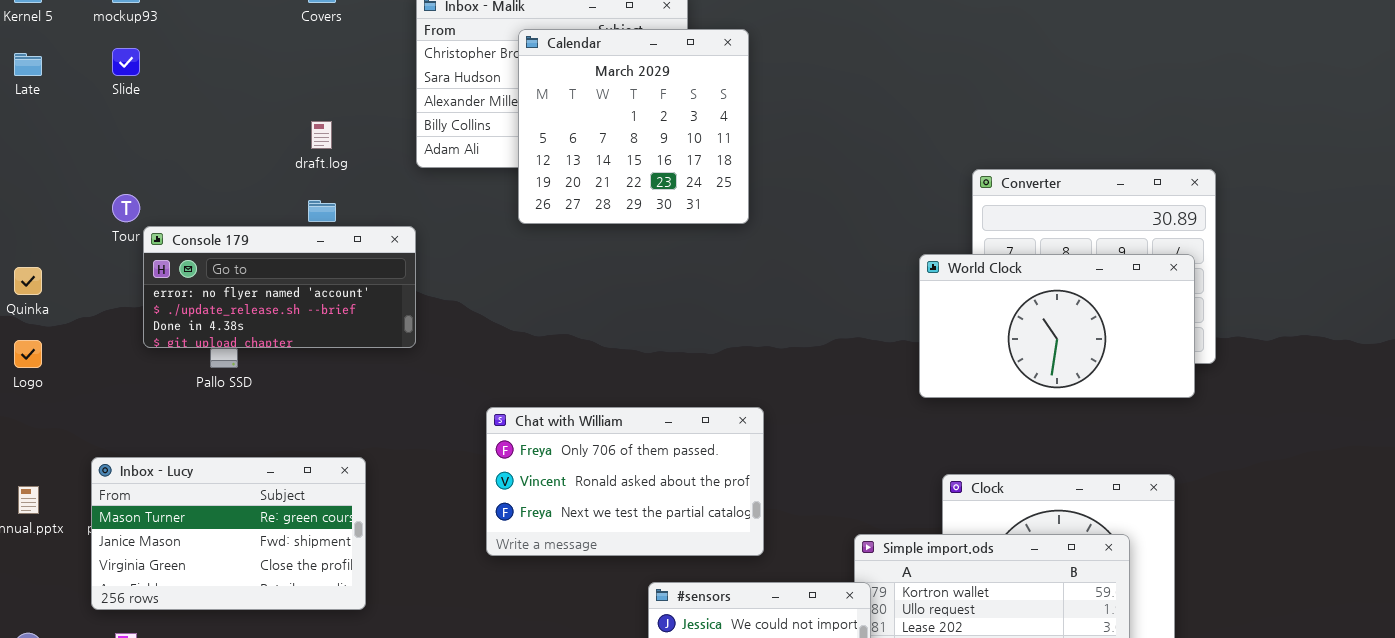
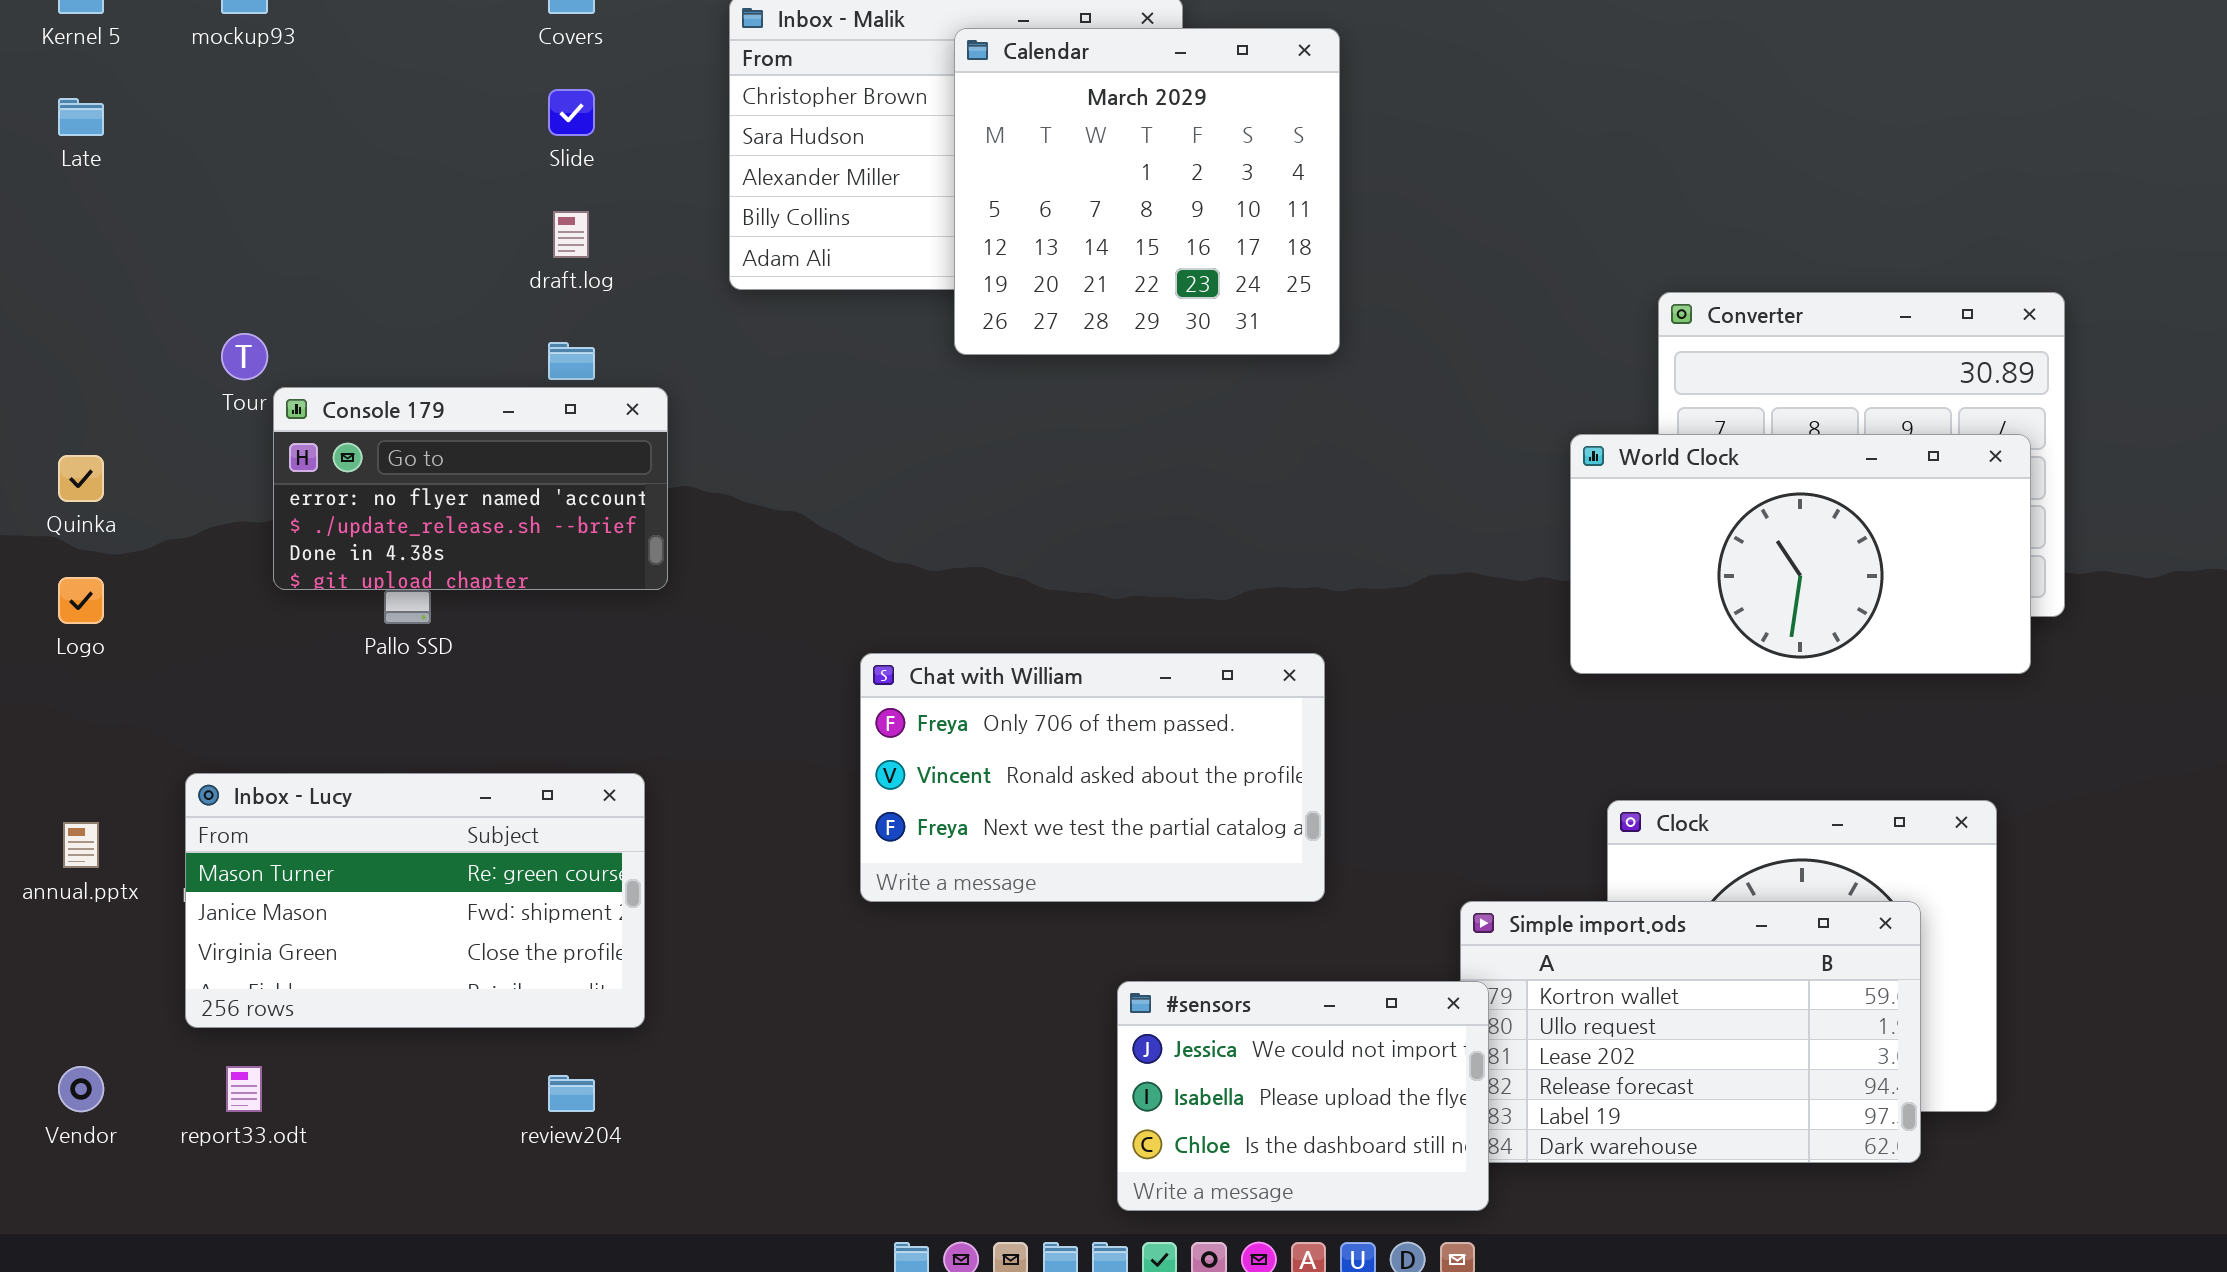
Calendar: [518,29,749,224] -> [954,28,1340,355], moved
Slide: [112,48,140,76] -> [548,89,595,136], moved
Console 179: [143,226,416,348] -> [273,387,668,590], resized
Chat with William: [486,407,764,556] -> [860,653,1325,902], moved

